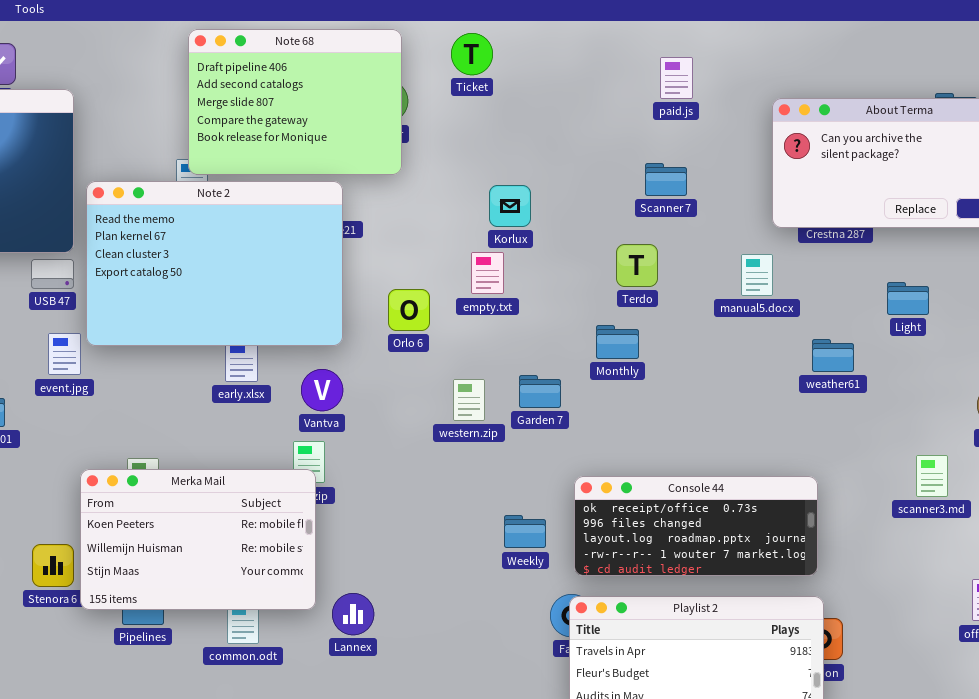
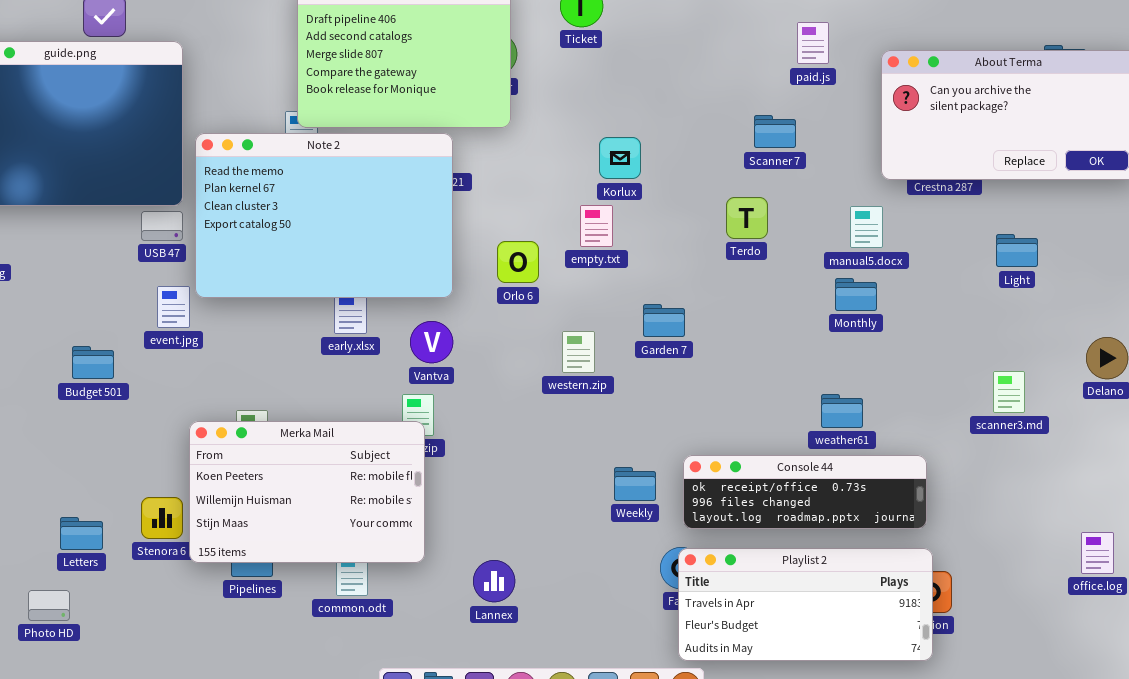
paid.js: [660,57,693,99] -> [797,22,829,64], moved
Monthly: [596,325,639,359] -> [835,278,877,311], moved
weather61: [812,339,854,372] -> [821,394,863,428], moved
Garden 7: [519,375,561,408] -> [643,304,685,337], moved
scanner3.md: [916,455,948,497] -> [993,371,1025,413], moved
Console 44: [574,476,818,576] -> [683,455,927,529], resized
Lannex: [332,593,374,635] -> [473,560,515,602], moved

